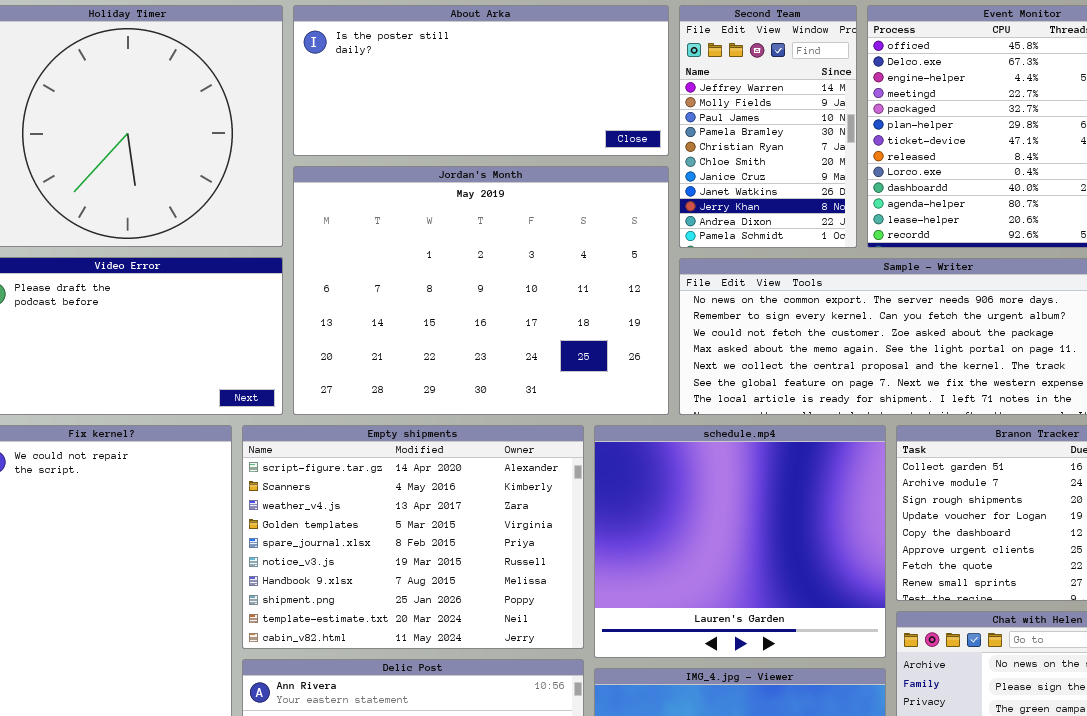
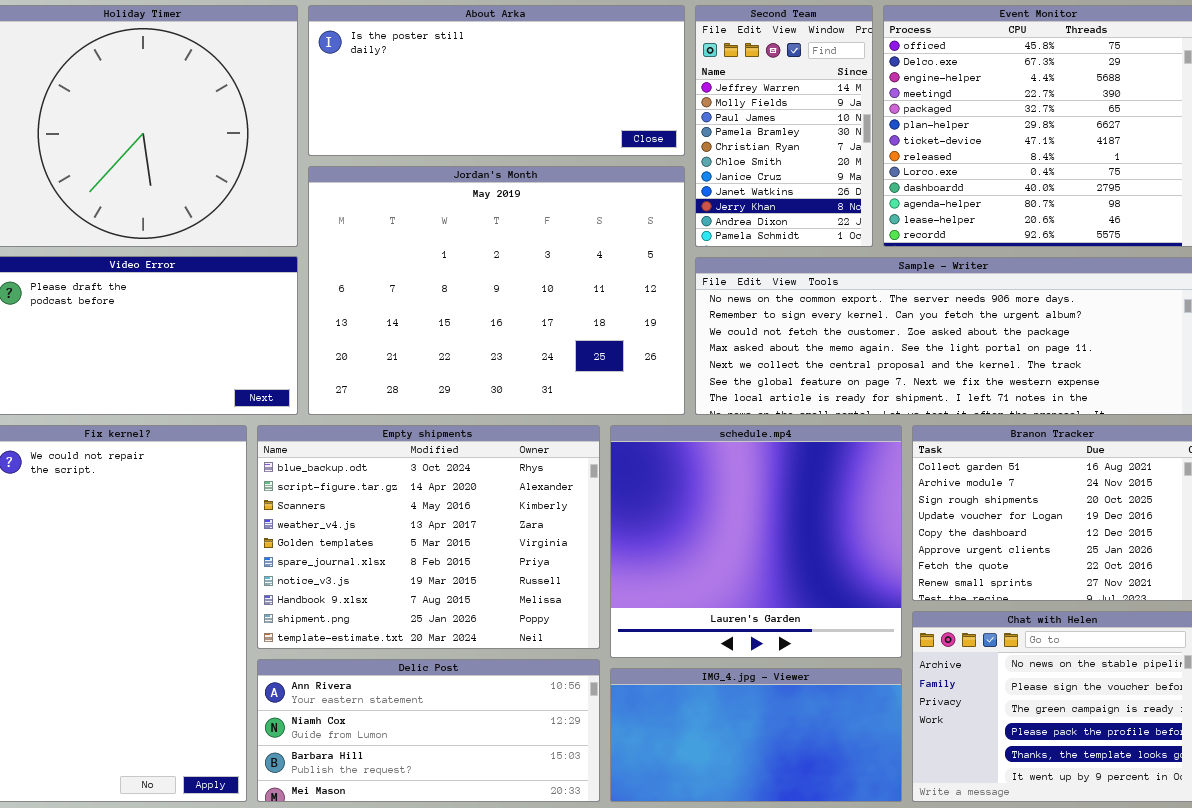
Empty shipments: [242,425,584,649] -> [257,425,600,649], scrolled up 1 row

